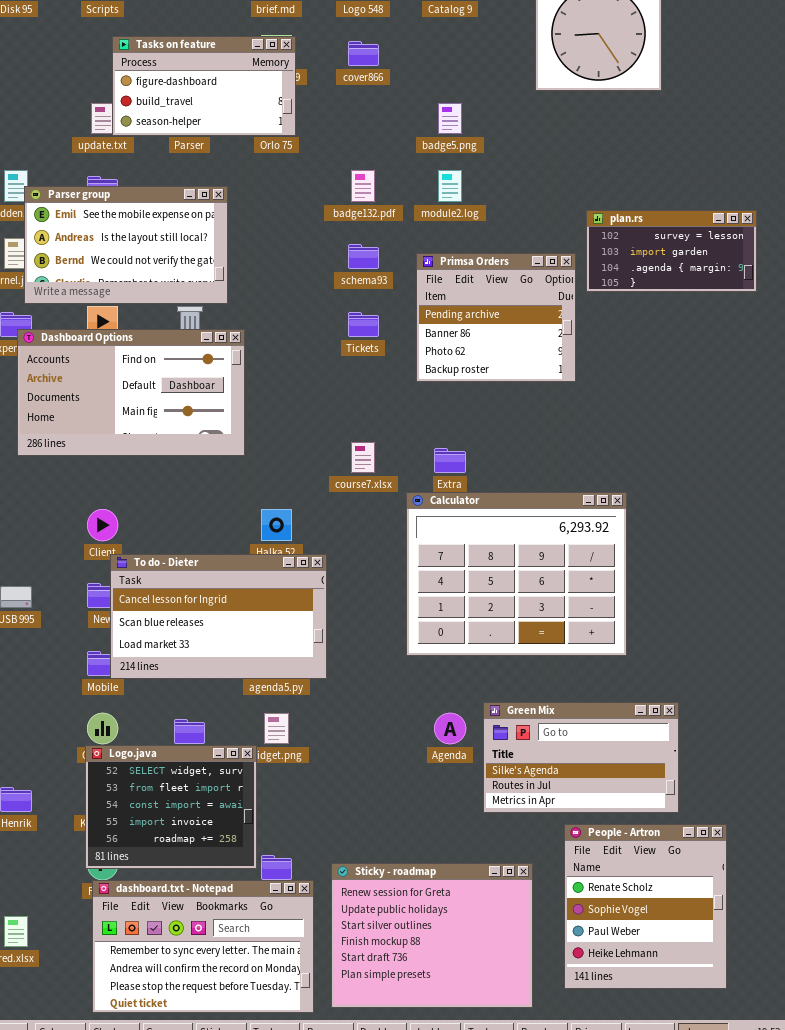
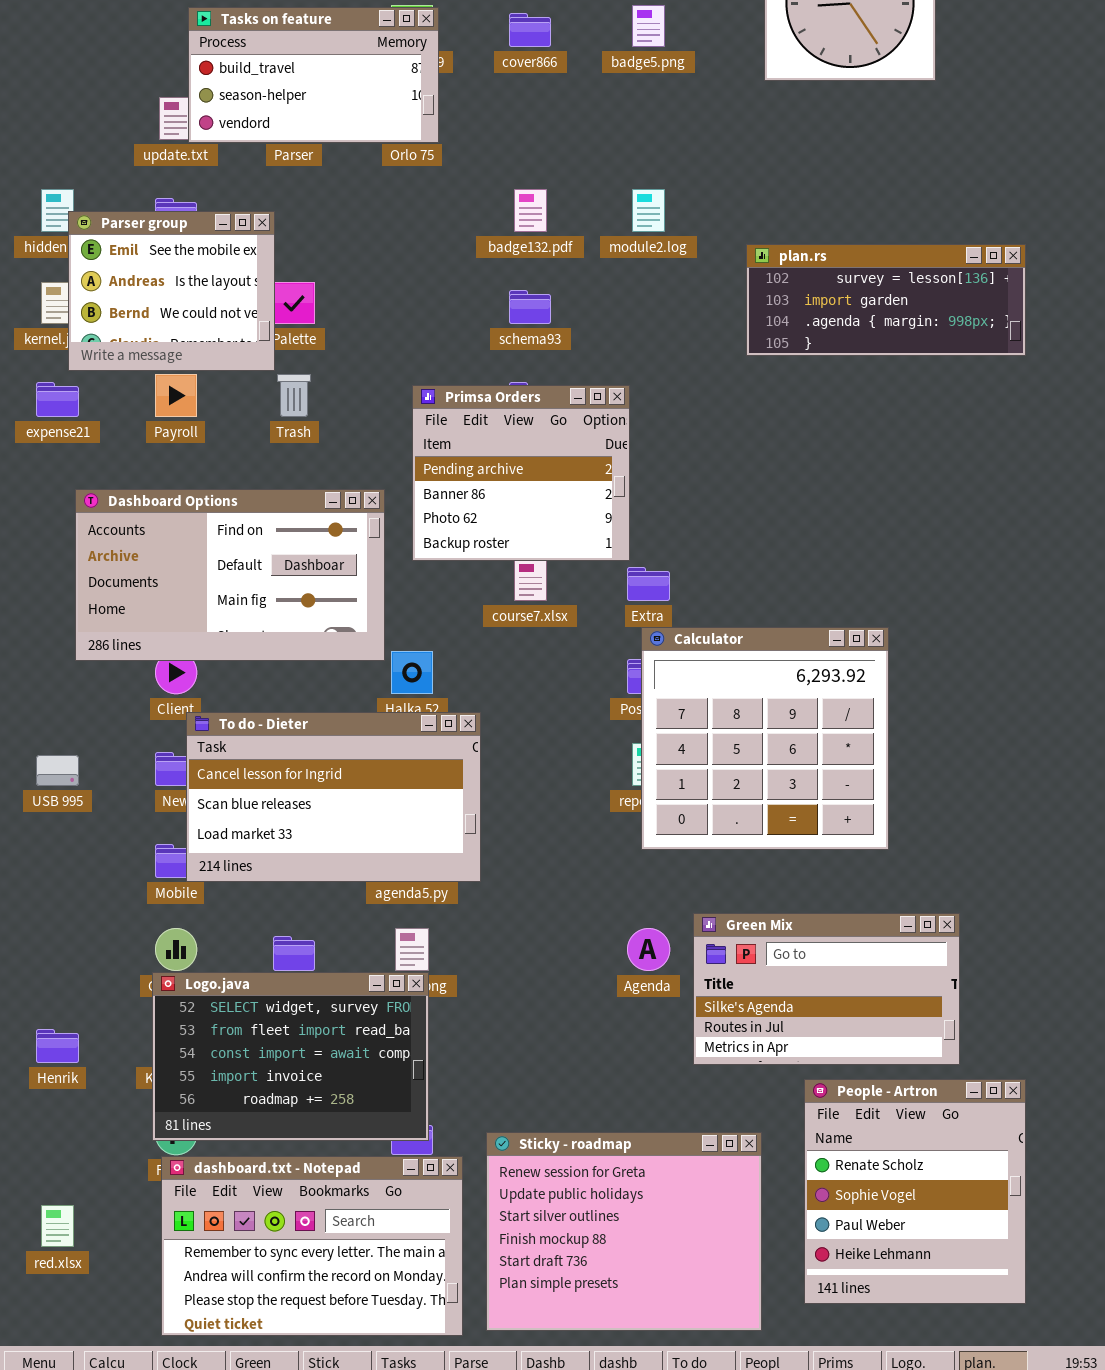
Tasks on feature: [112,36,296,136] -> [188,7,439,143], scrolled down 1 row
badge5.png: [438,103,462,134] -> [632,5,665,47], moved
Parser group: [24,186,228,304] -> [68,211,275,371], resized
plan.rs: [586,210,757,292] -> [746,244,1026,356], moved, resized
Primsa Orders: [416,253,576,382] -> [412,385,630,561], moved
Dashboard Options: [17,329,245,456] -> [75,489,385,661], moved
Calculator: [406,492,627,656] -> [641,627,889,850], resized
Logo.java: [85,745,257,869] -> [152,972,429,1141], resized

